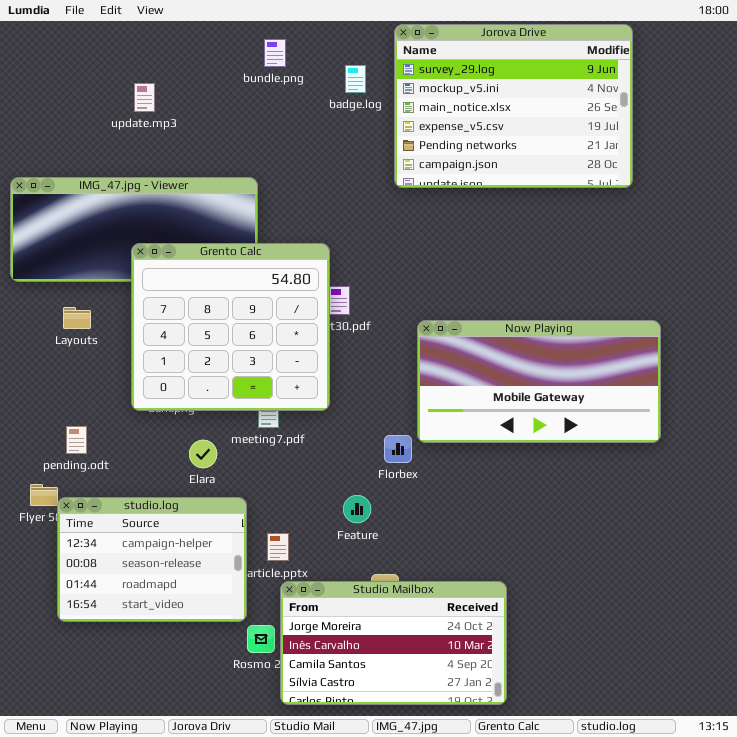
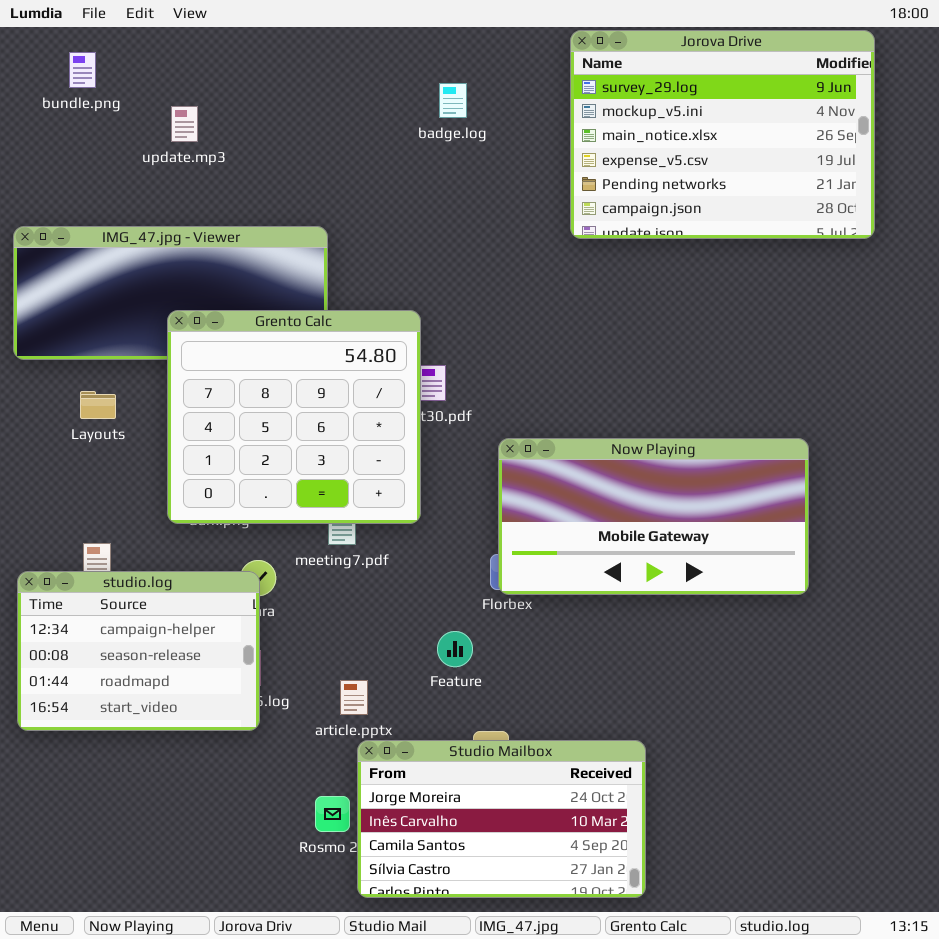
Jorova Drive: [394,24,633,188] -> [570,30,875,239], moved
bundle.png: [264,39,286,67] -> [69,52,96,88], moved
Now Playing: [417,320,661,443] -> [498,438,809,595], moved
studio.log: [57,497,247,622] -> [17,571,260,731], moved

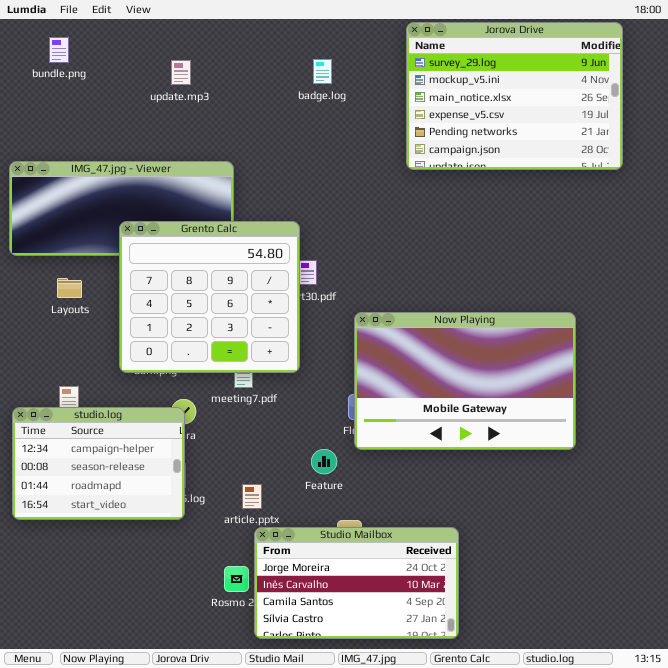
update.mp3: [171,106,198,142] -> [171,60,191,85], moved
Now Playing: [498,438,809,595] -> [354,312,576,450], resized

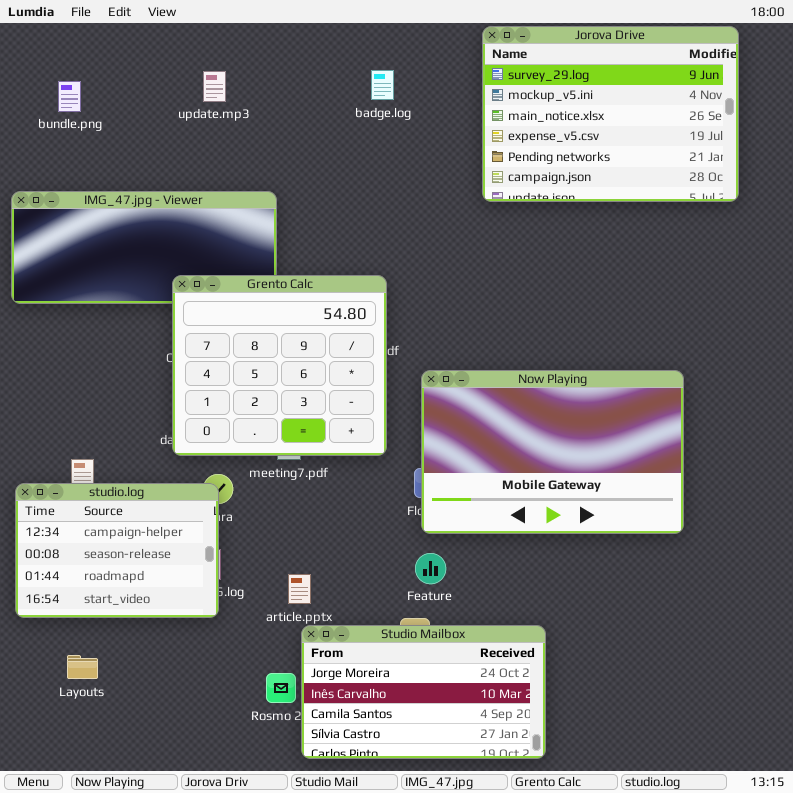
bundle.png: [49,37,69,63] -> [58,81,81,112], moved
Grento Calc: [119,221,300,373] -> [172,275,387,456], moved
Layouts: [57,278,82,298] -> [67,655,98,679], moved
Feature: [311,449,337,474] -> [415,553,446,584], moved

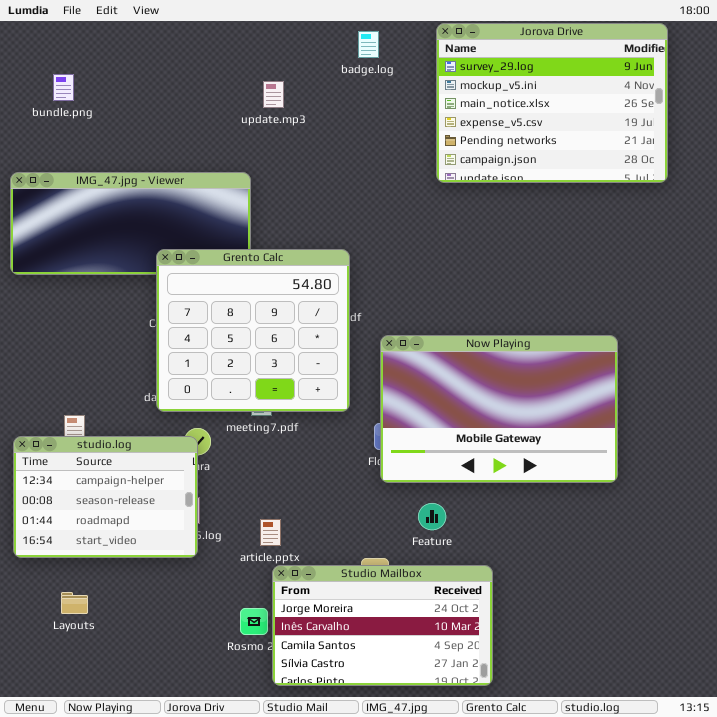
badge.log: [371,70,394,100] -> [358,31,379,58], moved
update.mp3: [203,71,226,102] -> [263,81,284,108], moved
Feature: [415,553,446,584] -> [418,503,446,530], moved

